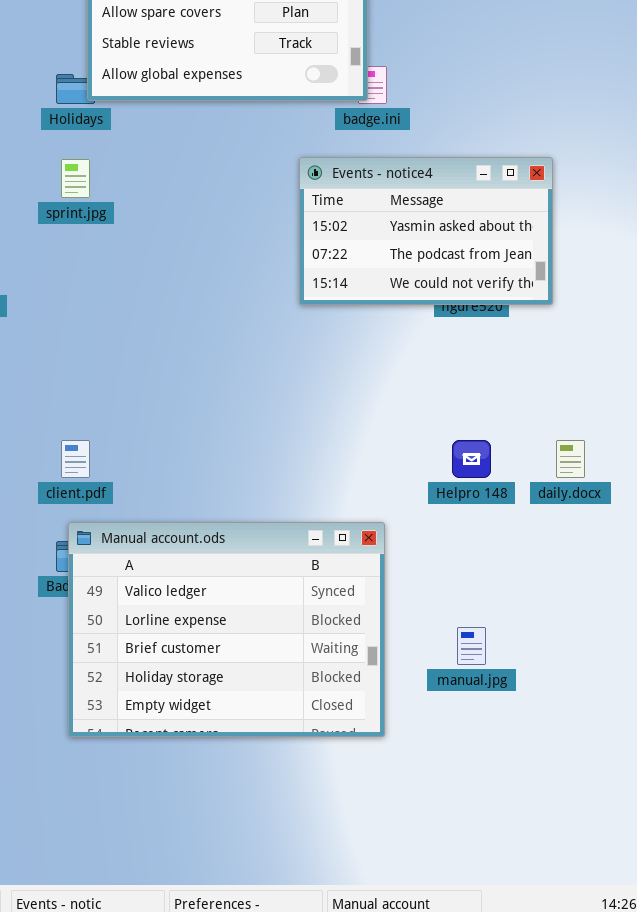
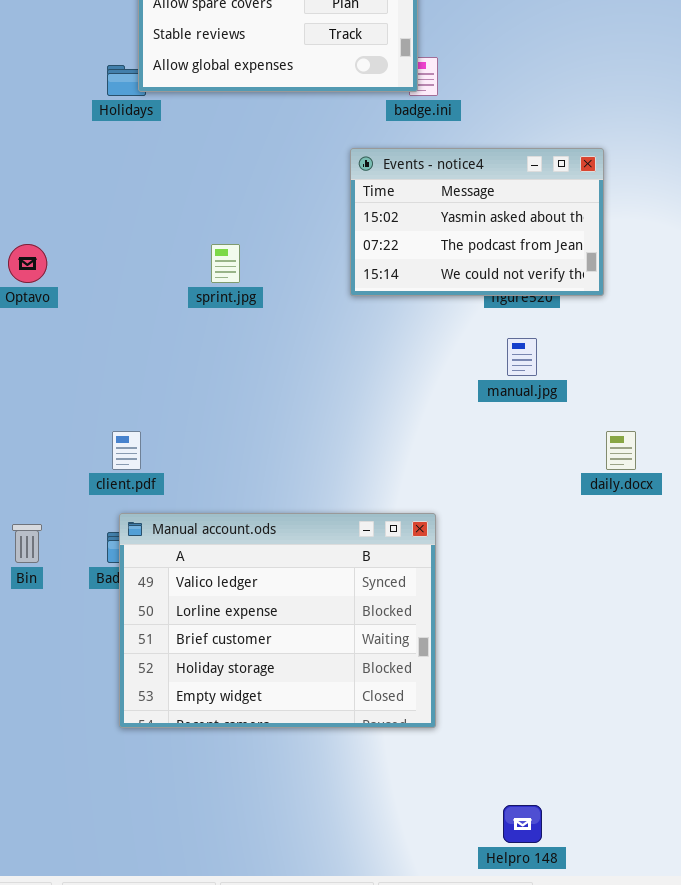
sprint.jpg: [61,159,90,198] -> [211,244,240,283], moved
Helpro 148: [452,440,491,478] -> [503,805,542,843], moved
manual.jpg: [457,627,486,665] -> [507,338,537,376], moved

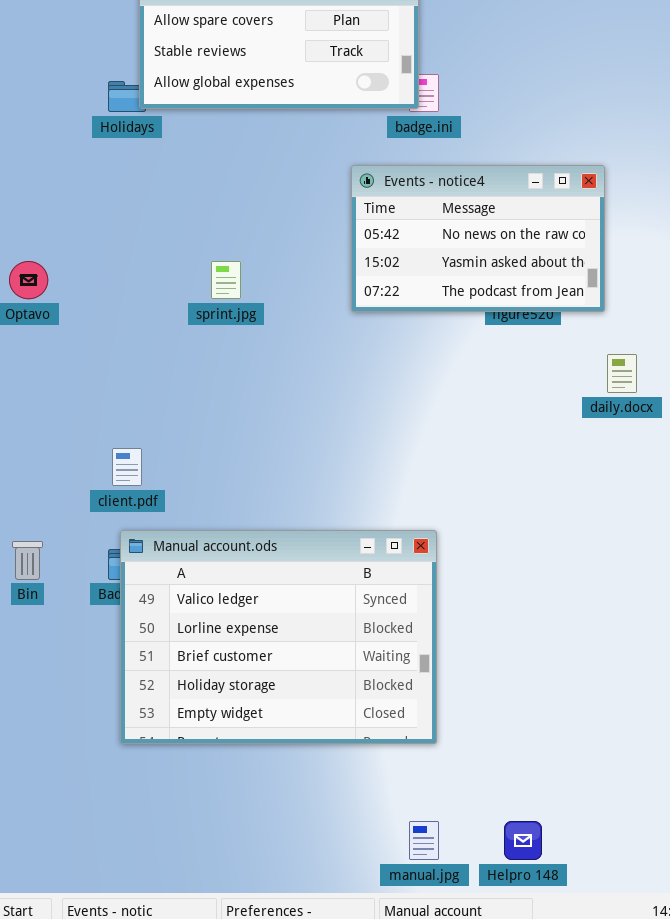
Events - notice4: [350,148,604,296] -> [351,165,605,312], scrolled up 1 row
manual.jpg: [507,338,537,376] -> [409,821,439,860], moved
daily.docx: [606,431,636,470] -> [607,354,637,393], moved

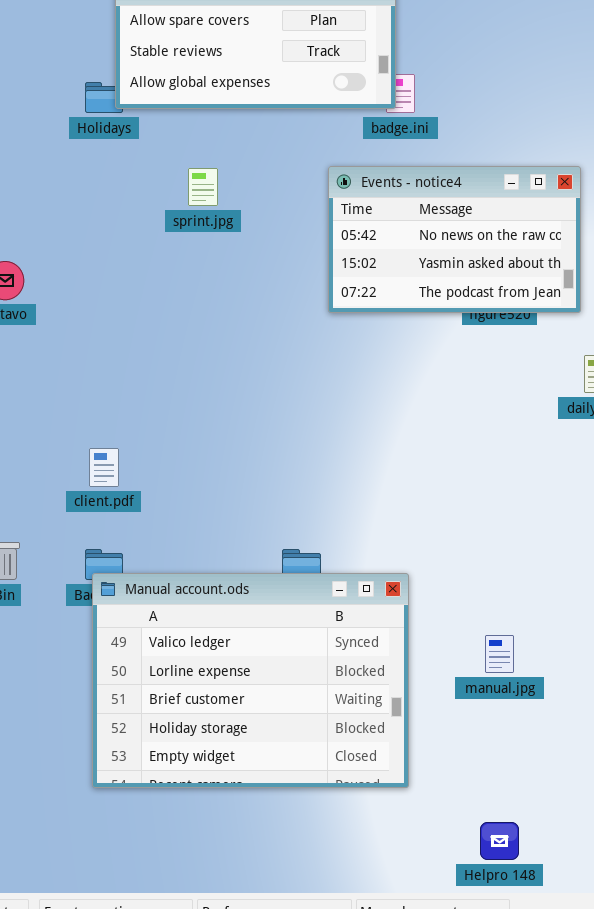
sprint.jpg: [211,261,241,299] -> [188,168,218,206], moved
Manual account.ods: [120,530,437,744] -> [92,573,409,788], moved
manual.jpg: [409,821,439,860] -> [485,635,514,673], moved

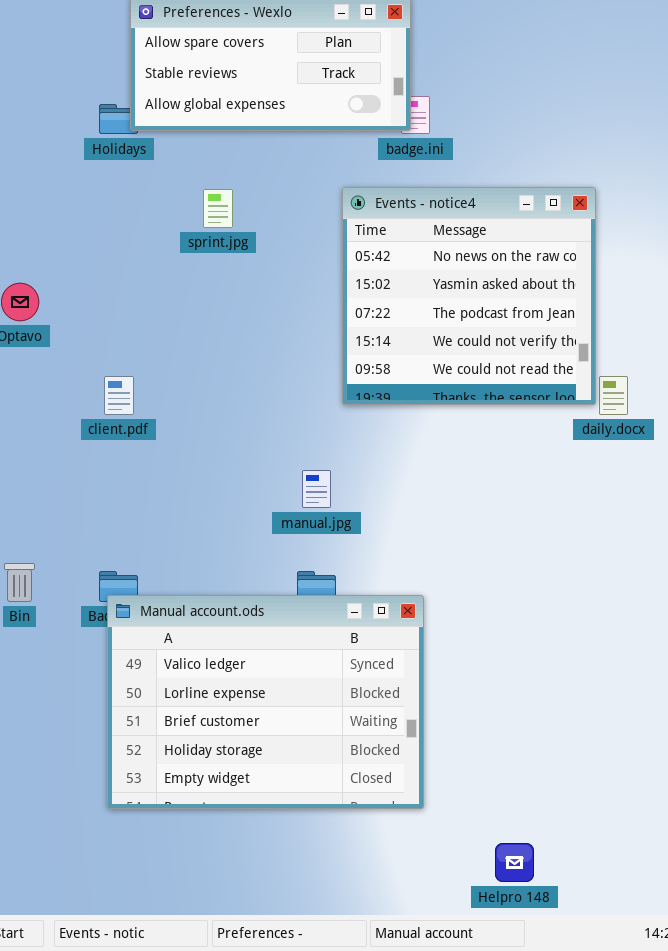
Events - notice4: [328,166,581,313] -> [342,187,596,405], resized
client.pdf: [89,448,119,487] -> [104,376,134,415], moved
manual.jpg: [485,635,514,673] -> [302,470,331,508], moved

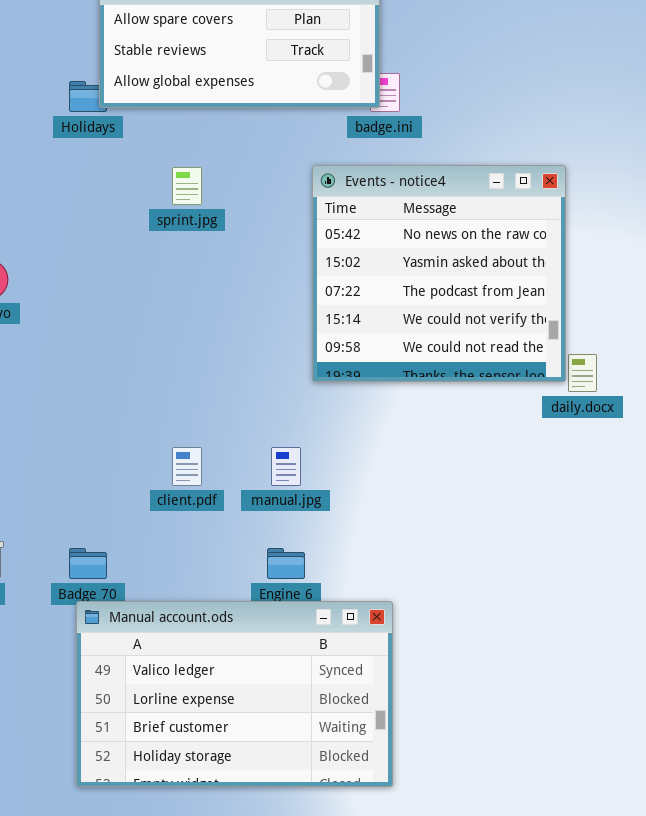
client.pdf: [104,376,134,415] -> [172,447,202,486], moved
Manual account.ods: [107,595,424,809] -> [76,601,393,787], resized

